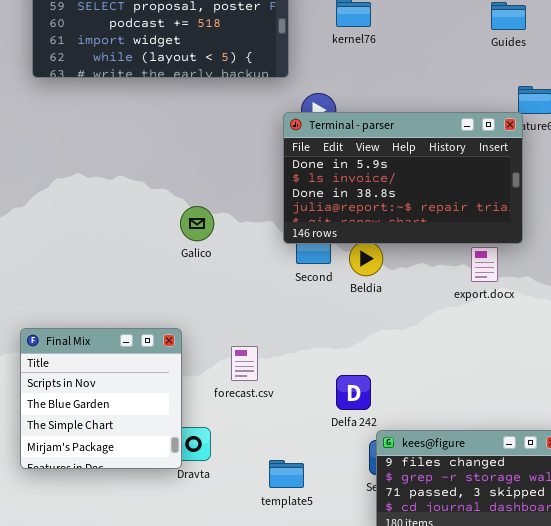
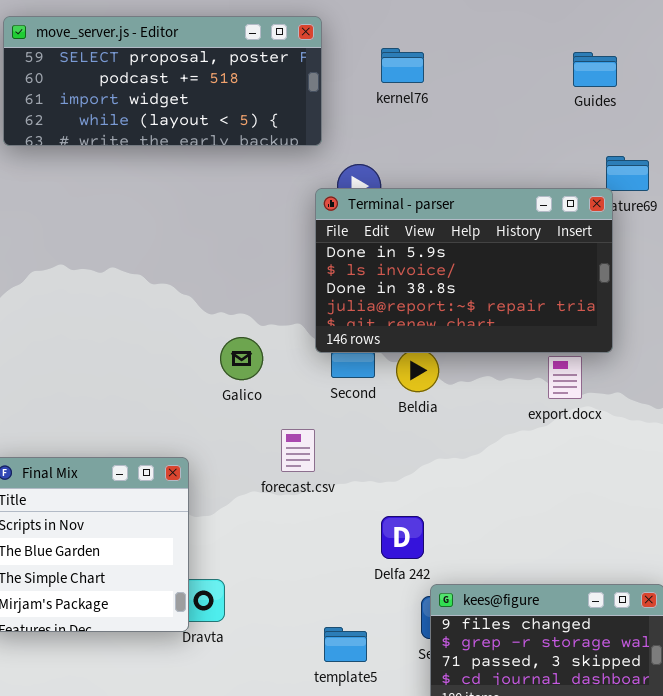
Galico: [180,206,214,241] -> [220,337,263,380], moved
forecast.csv: [231,346,258,381] -> [281,429,315,472], moved
template5: [269,460,304,488] -> [324,627,367,662], moved

